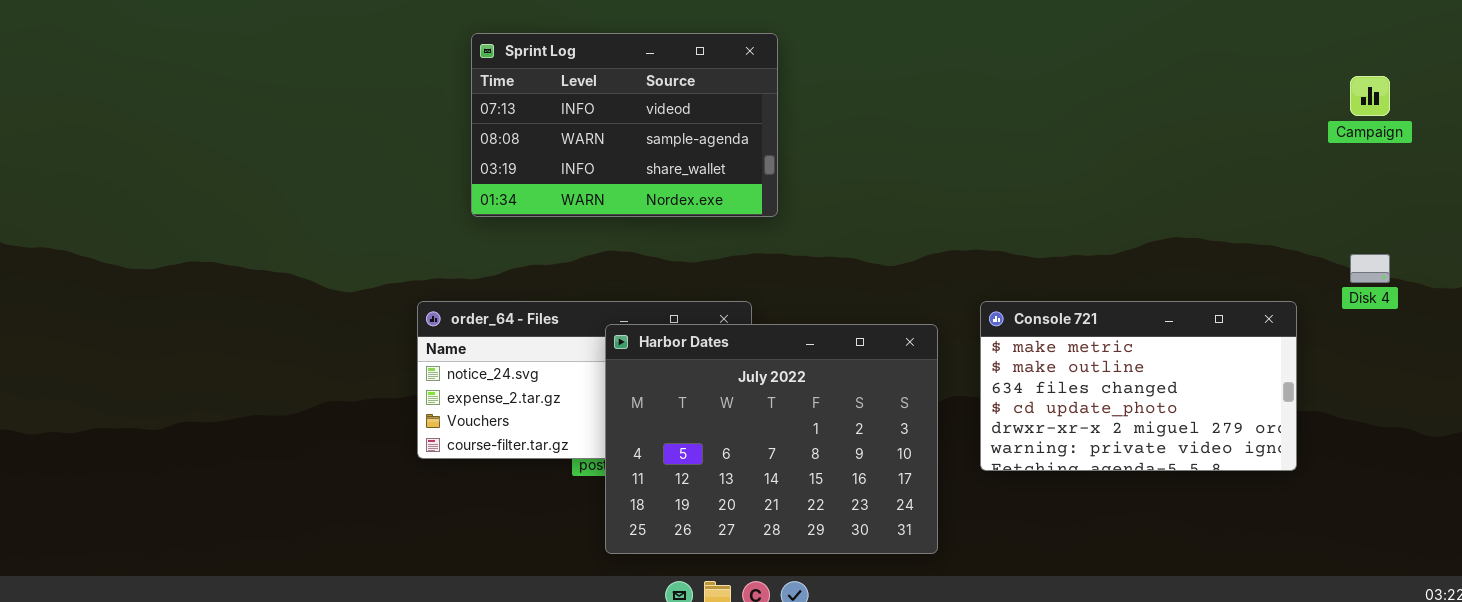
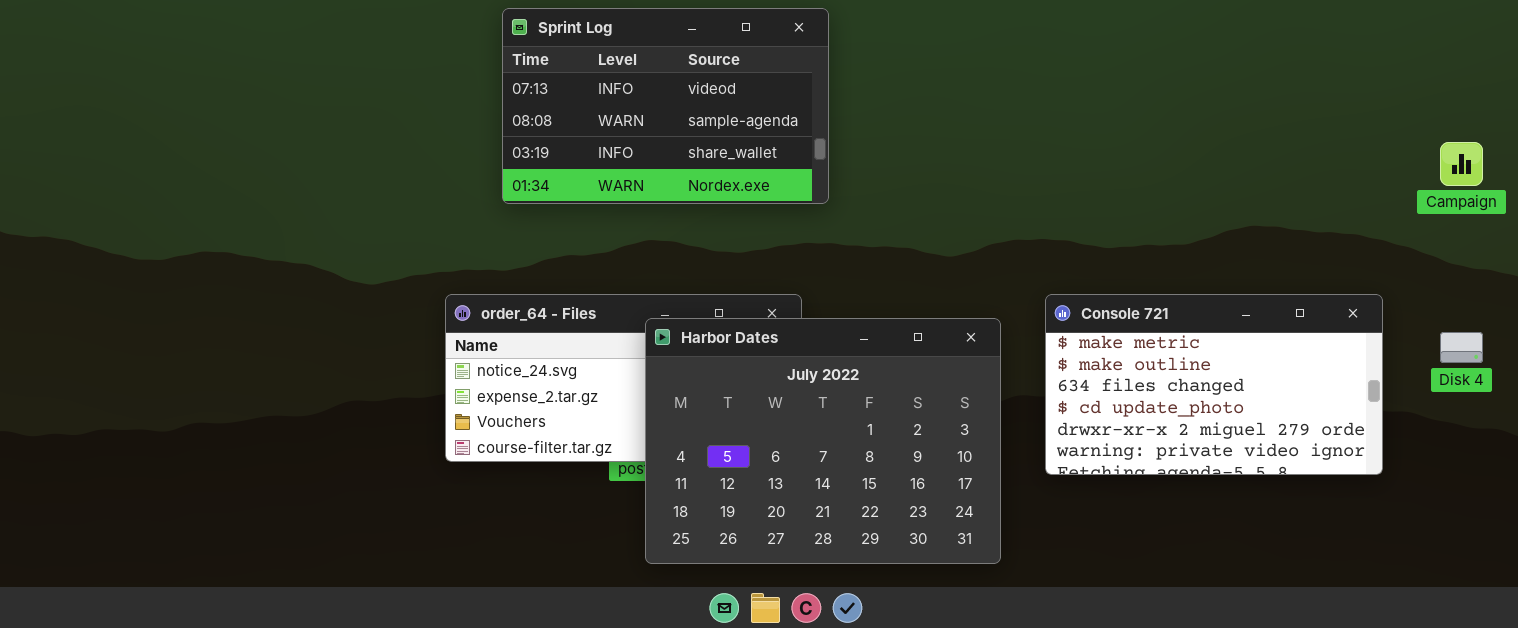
Campaign: [1350,76,1390,116] -> [1440,142,1483,186], moved
Disk 4: [1350,254,1390,283] -> [1440,332,1483,363], moved

